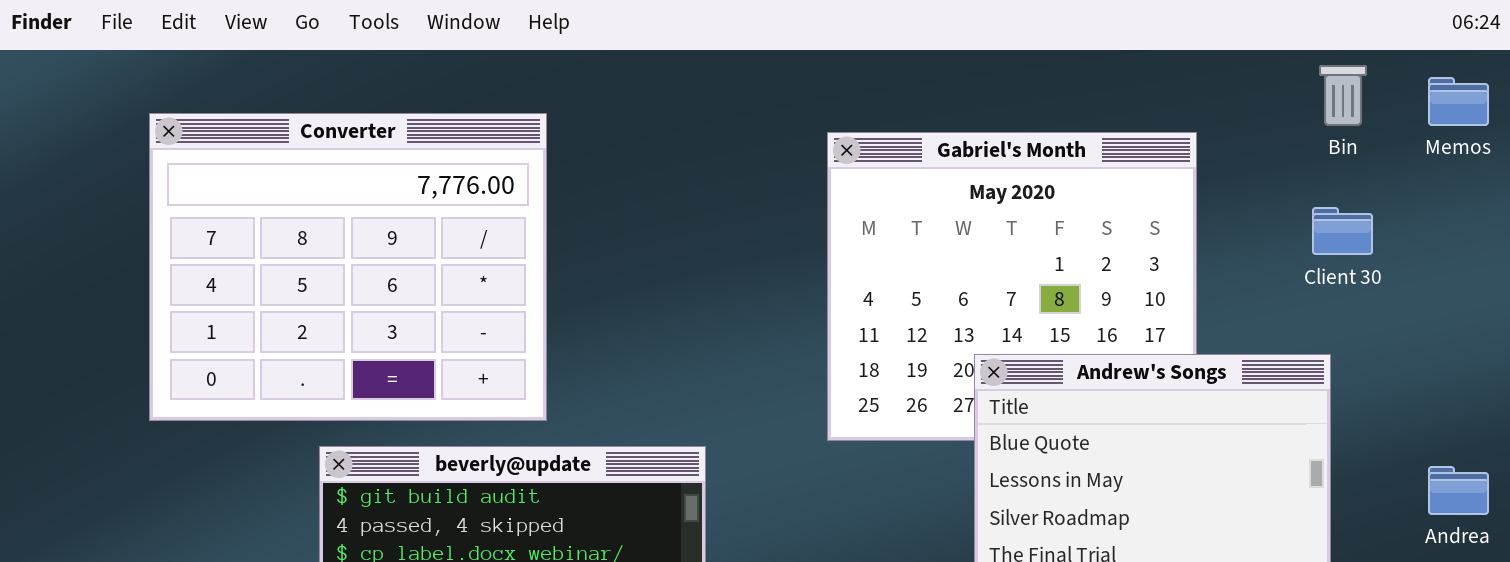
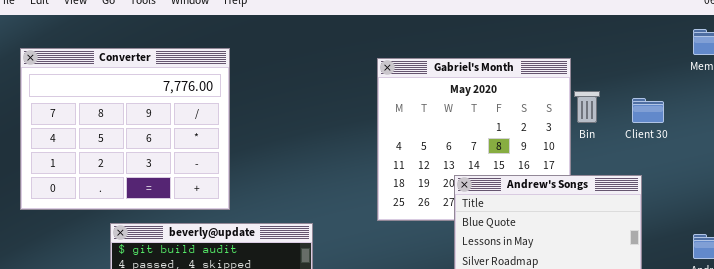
Bin: [1319,65,1367,126] -> [574,91,600,123], moved

